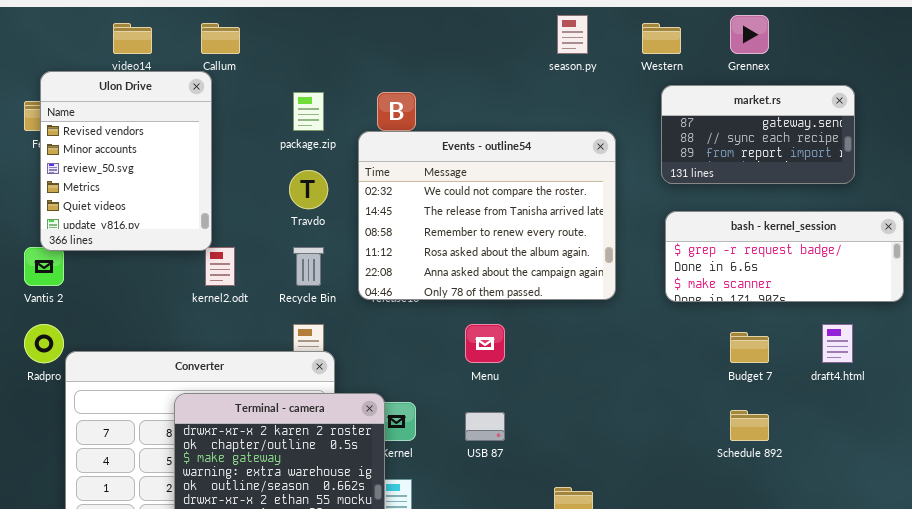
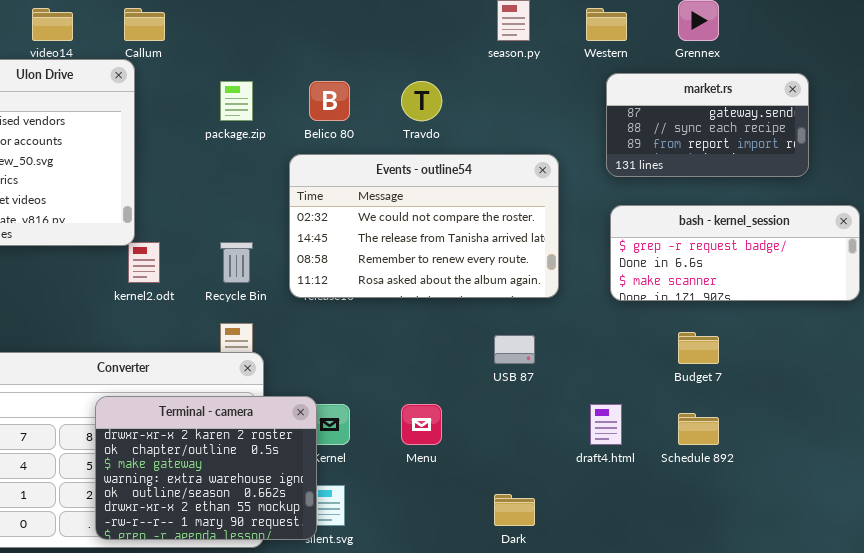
Events - outline54: [358,131,616,300] -> [289,154,559,298], resized
Travdo: [289,170,328,209] -> [401,81,442,121], moved
Menu: [465,324,505,363] -> [401,404,442,445], moved
draft4.html: [822,324,853,363] -> [590,404,622,445], moved
USB 87: [465,412,505,441] -> [494,335,535,364], moved

